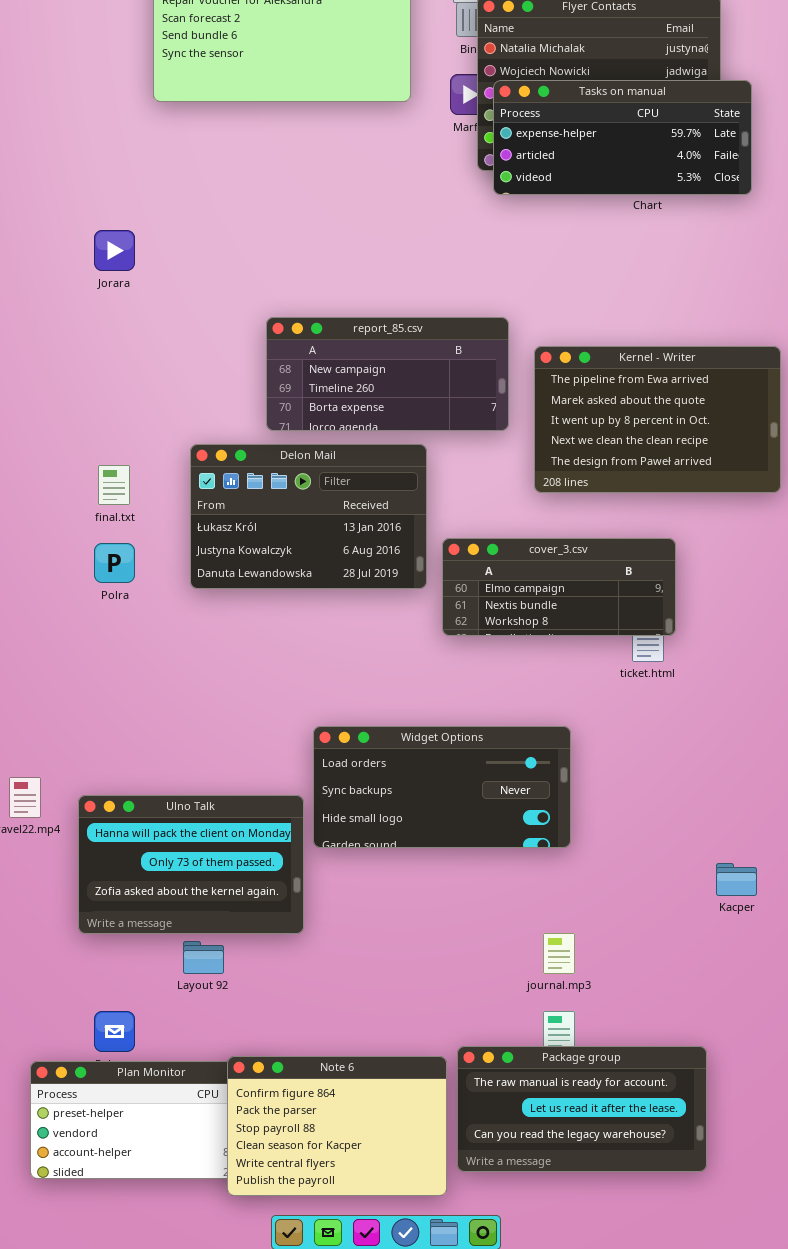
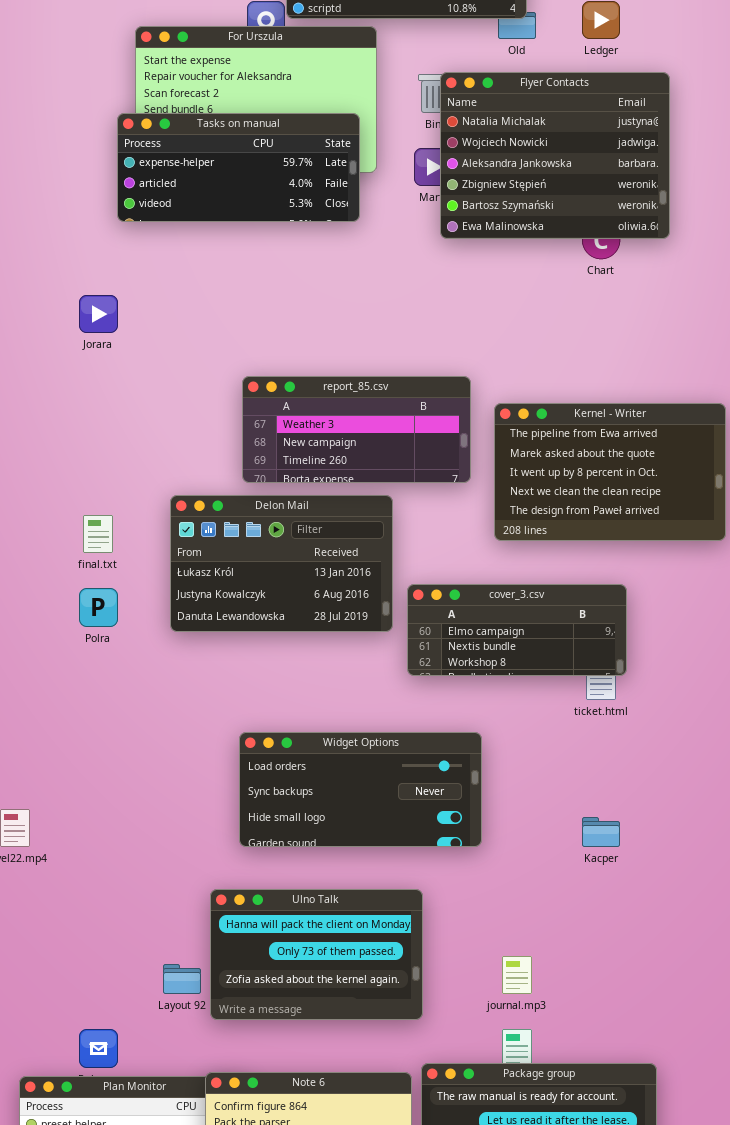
Tasks on manual: [493,80,752,195] -> [117,113,360,222], moved
report_85.csv: [266,317,509,431] -> [242,376,471,483], scrolled up 1 row
Widget Options: [313,726,571,848] -> [239,732,482,847], moved
Ulno Talk: [78,795,304,934] -> [210,889,423,1020], moved
Kacper: [716,863,757,896] -> [582,817,620,847], moved

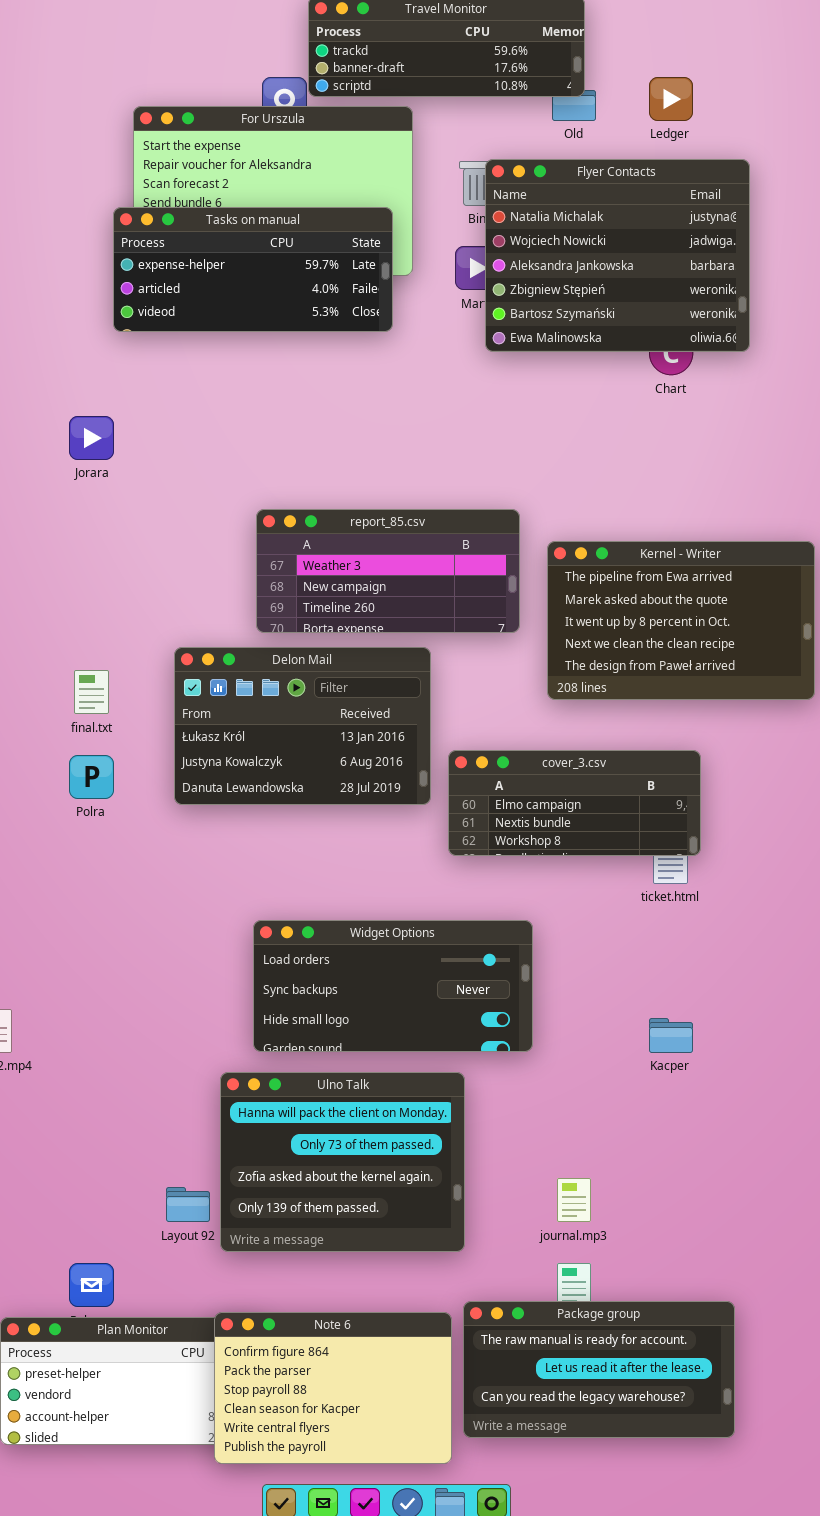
Ulno Talk: [210,889,423,1020] -> [220,1072,465,1252], resized

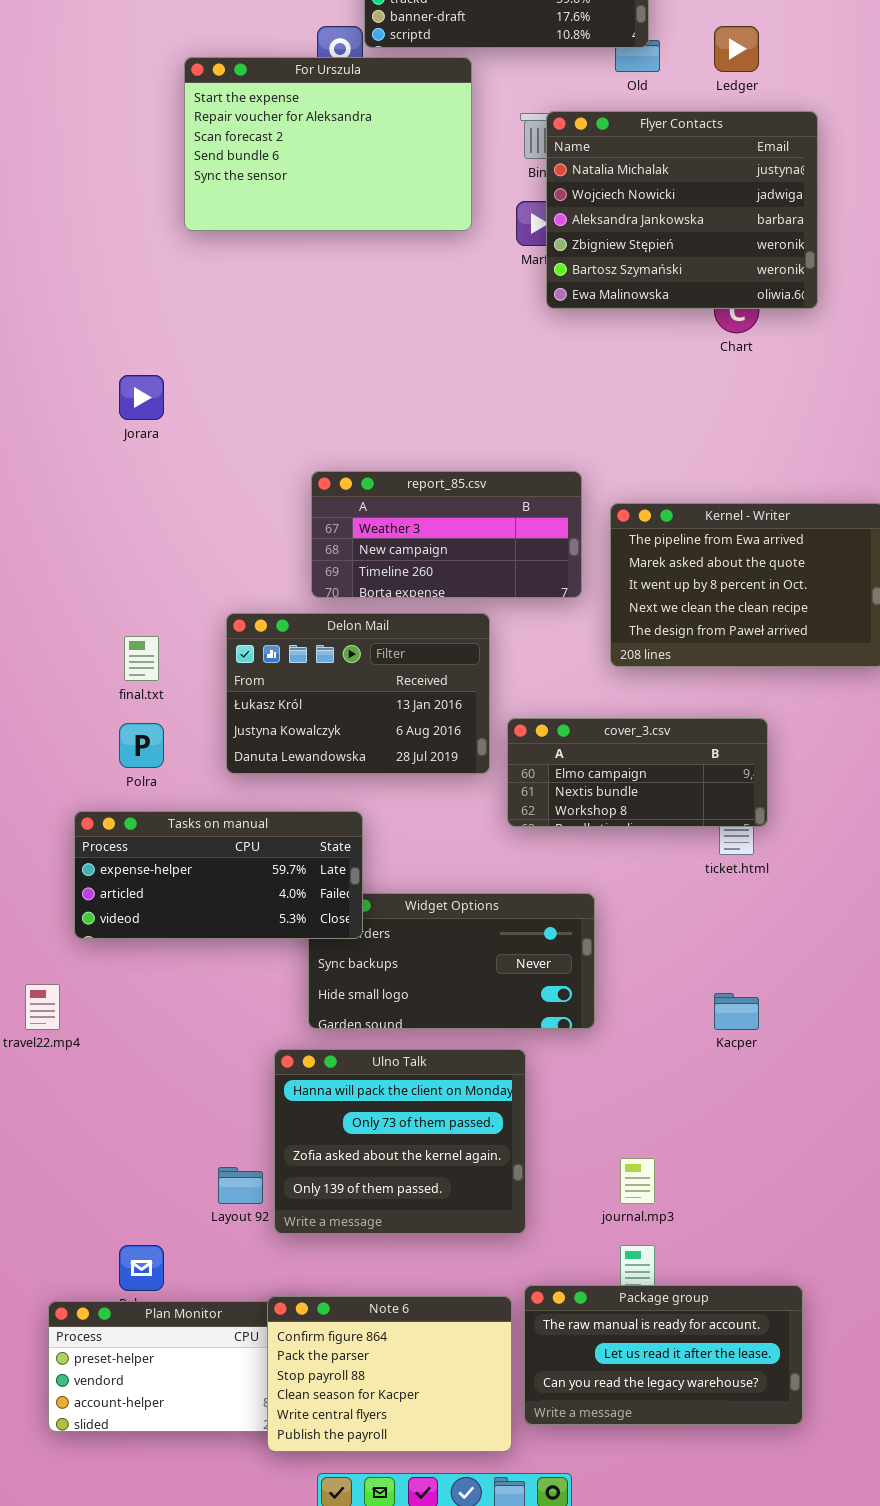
Tasks on manual: [113,207,393,332] -> [74,811,363,939], moved

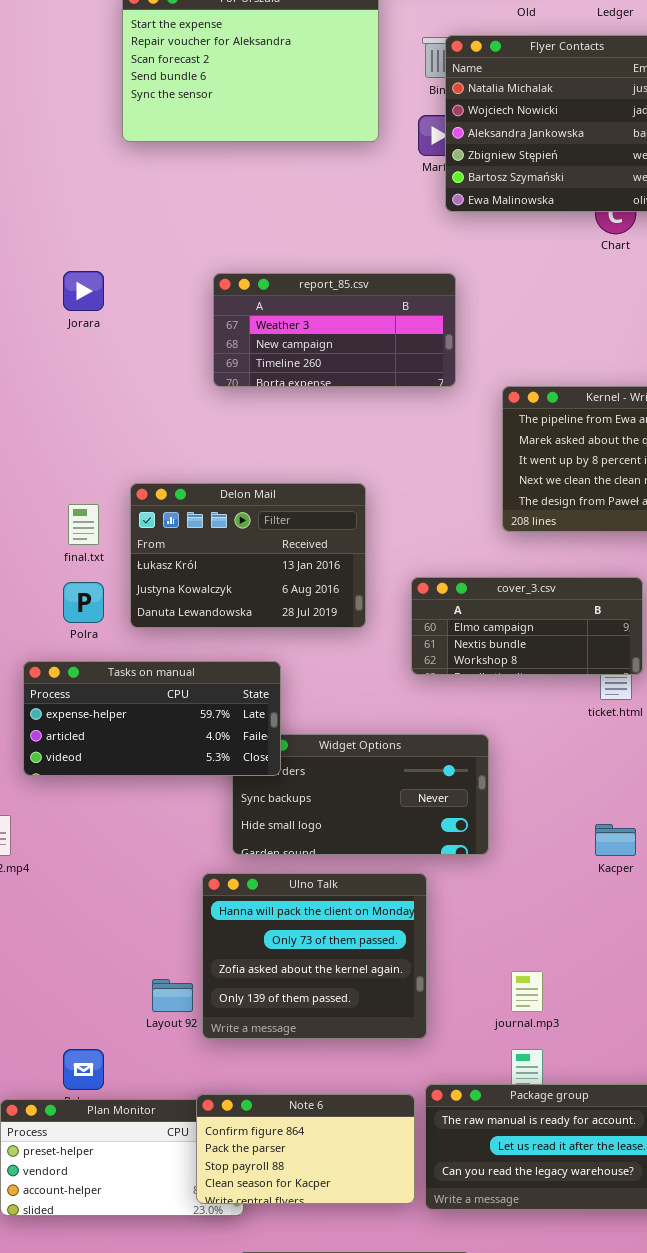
report_85.csv: [311,471,582,598] -> [213,273,456,387], moved
Delon Mail: [226,613,490,774] -> [130,483,366,628], moved
Note 6: [267,1296,512,1452] -> [196,1094,415,1204], resized

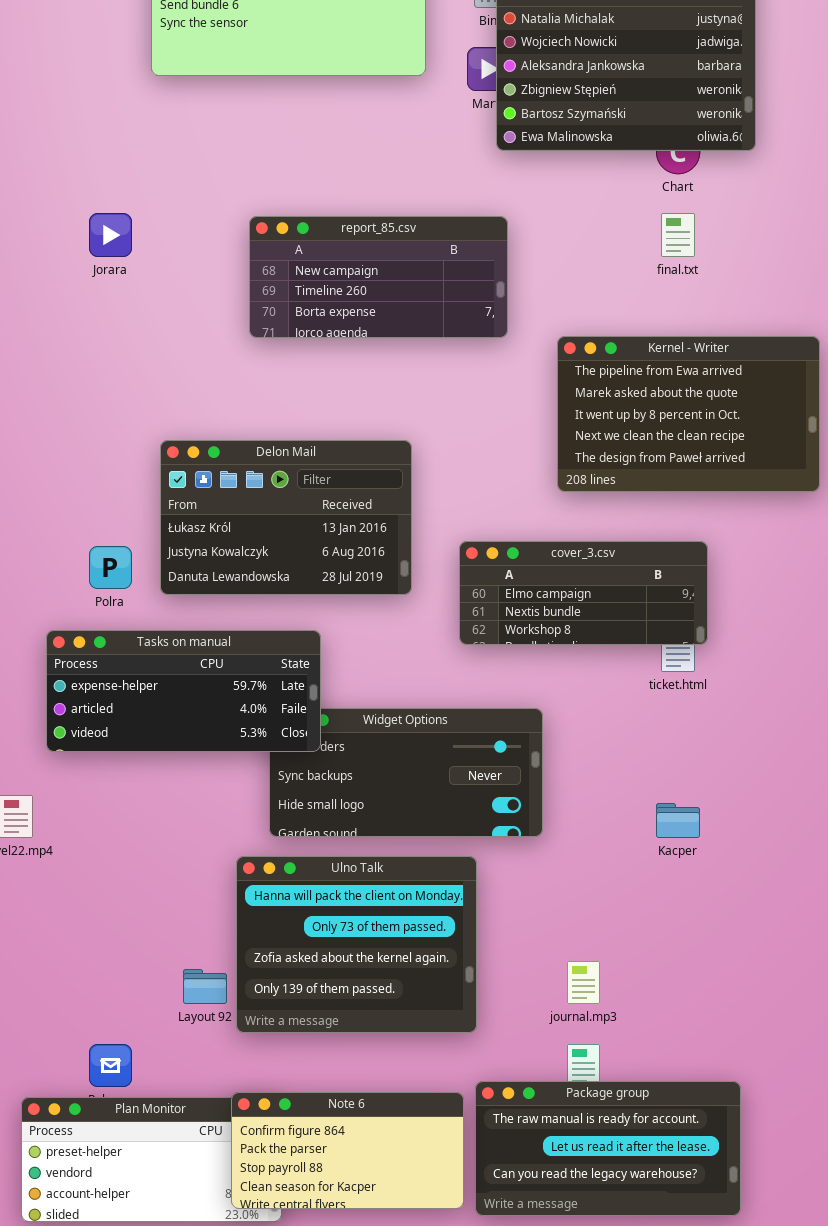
report_85.csv: [213,273,456,387] -> [249,216,508,338], scrolled down 1 row
final.txt: [68,504,99,545] -> [661,213,695,257], moved

